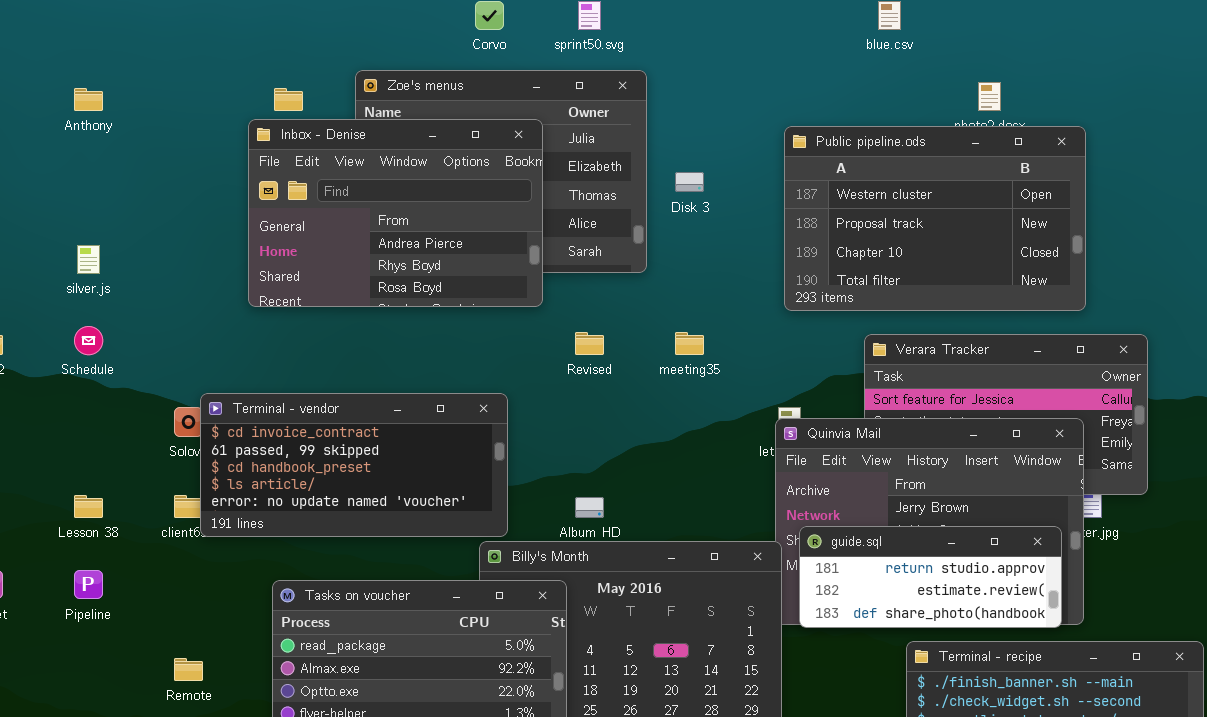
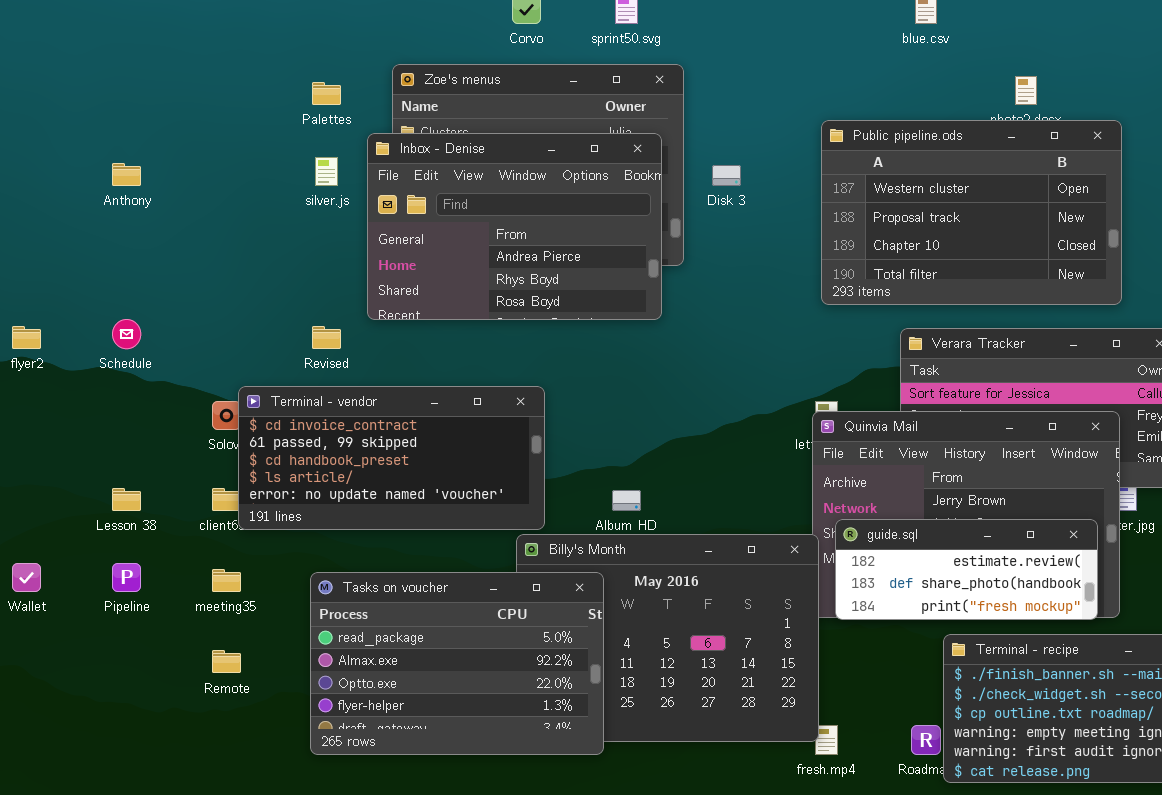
Anthony: [74,88,103,111] -> [112,163,141,186], moved
Inbox - Denise: [248,119,543,307] -> [367,133,662,320], moved
silver.js: [77,245,100,274] -> [315,157,338,186], moved
Revised: [575,332,604,355] -> [312,326,341,349], moved
meeting35: [675,332,704,355] -> [212,569,241,592], moved
guide.sql: [799,526,1062,628] -> [835,519,1098,620], scrolled down 1 row

